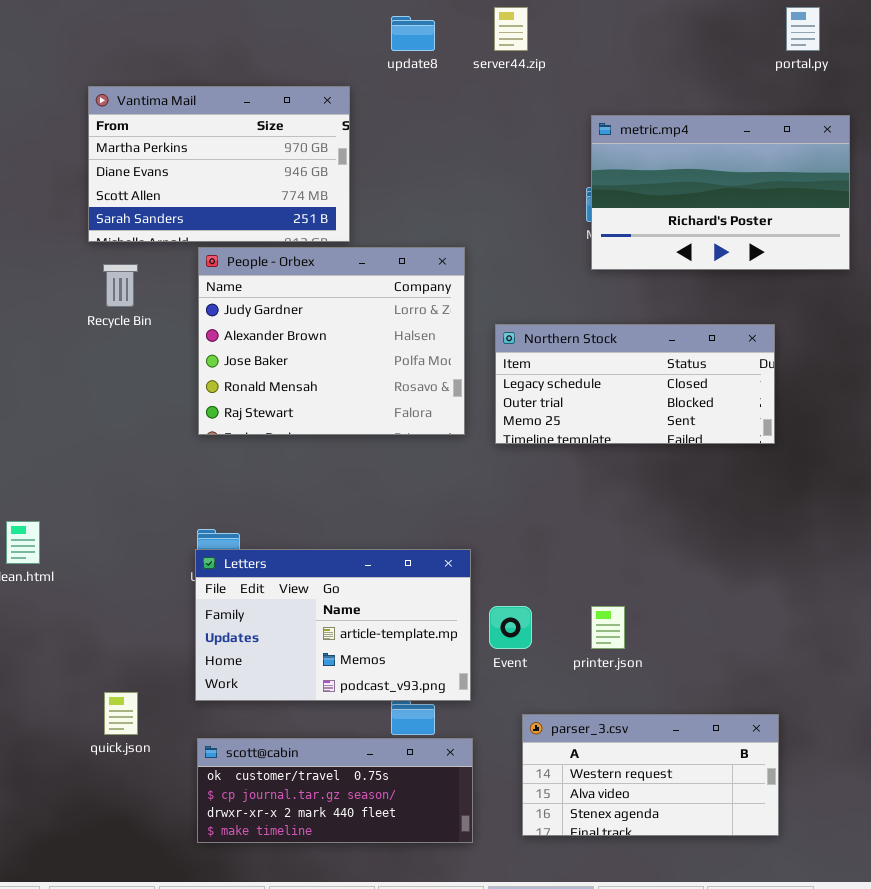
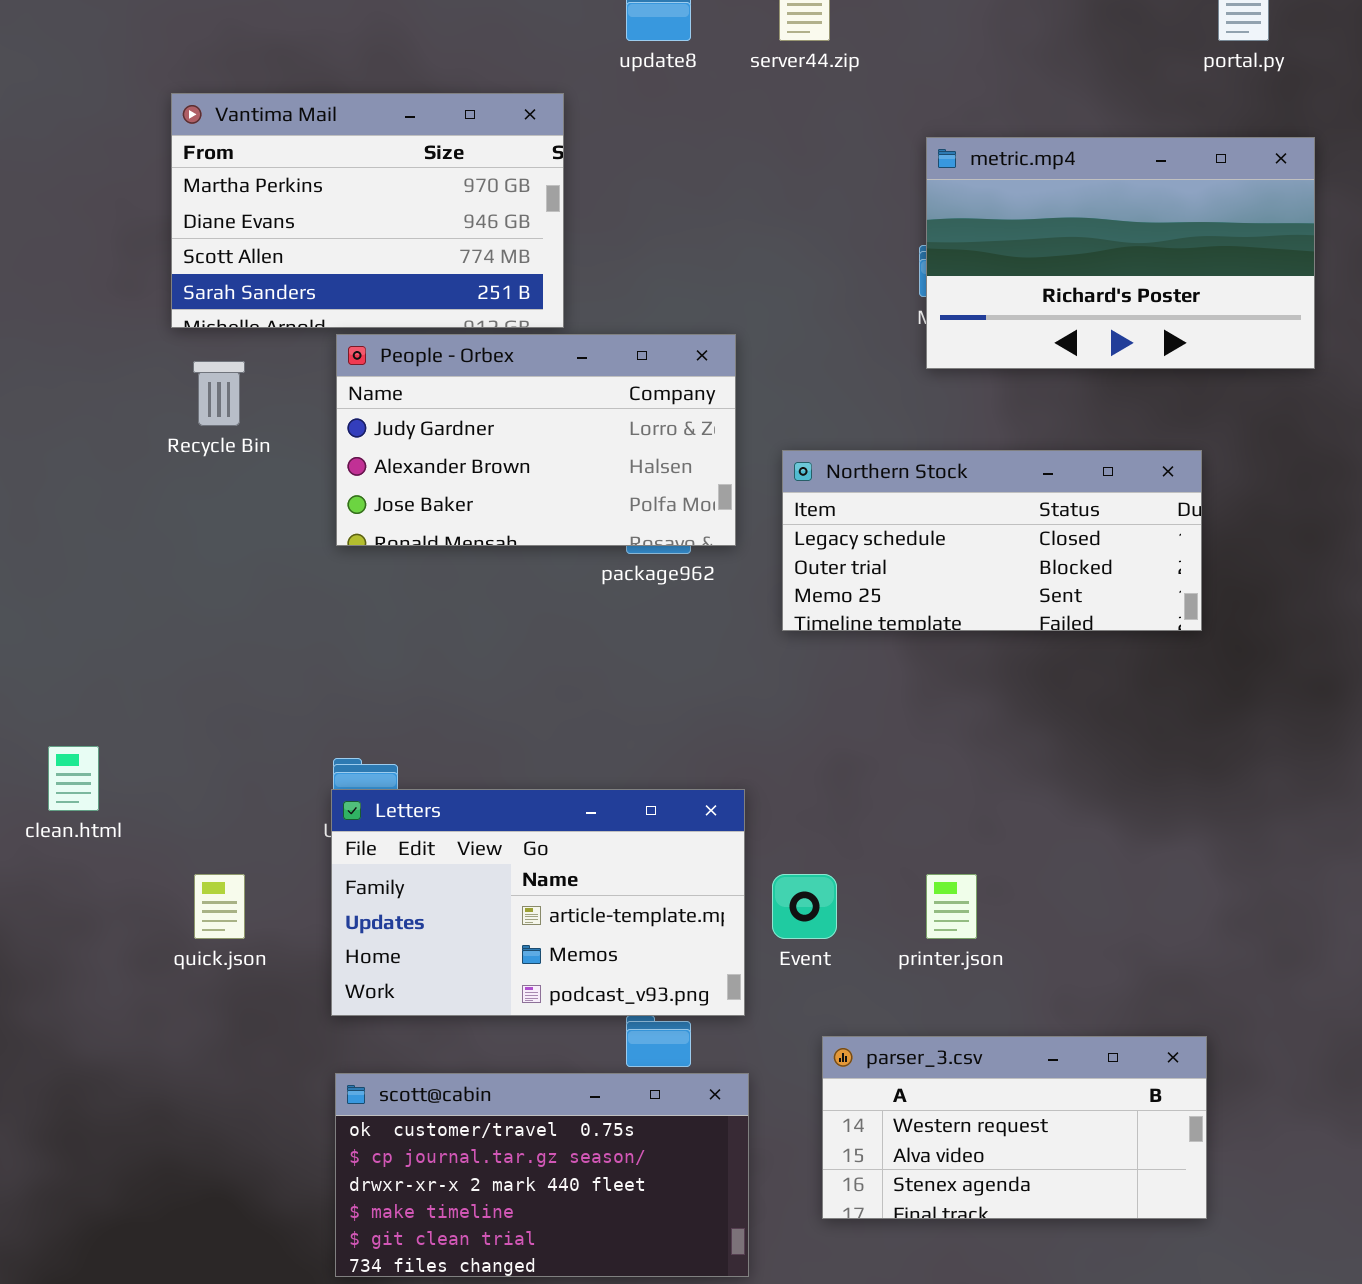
People - Orbex: [198,247,465,435] -> [336,334,736,546], resized
quick.json: [104,692,138,735] -> [194,874,245,939], moved
scott@cabin: [197,738,473,843] -> [335,1073,749,1277], resized

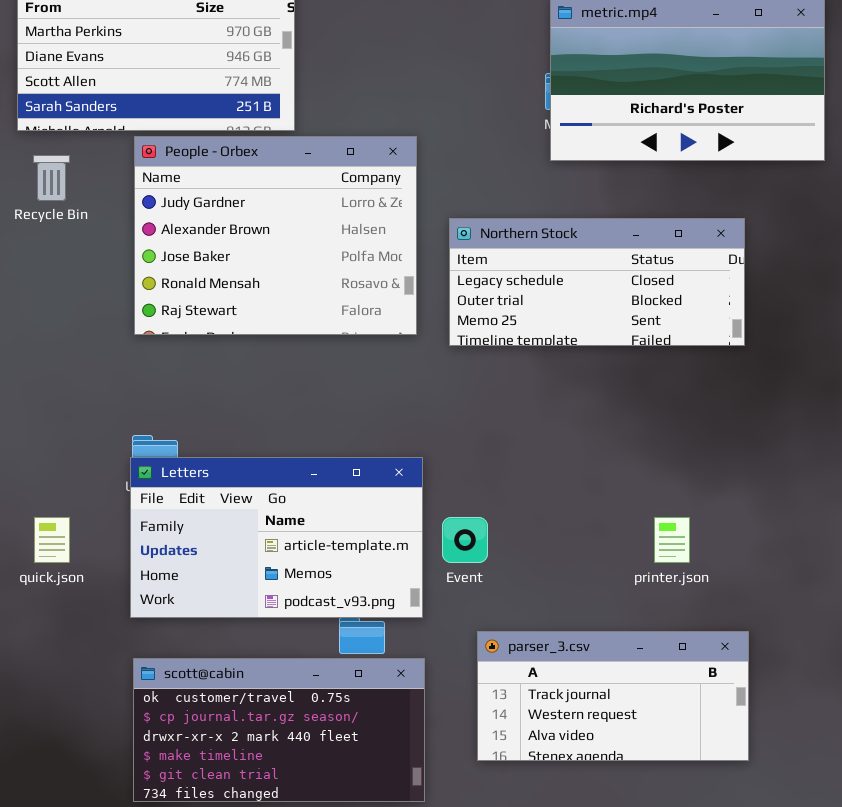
People - Orbex: [336,334,736,546] -> [134,136,417,335], resized
printer.json: [926,874,977,939] -> [654,517,690,563], moved
parser_3.csv: [822,1036,1207,1219] -> [477,631,749,761], scrolled up 1 row

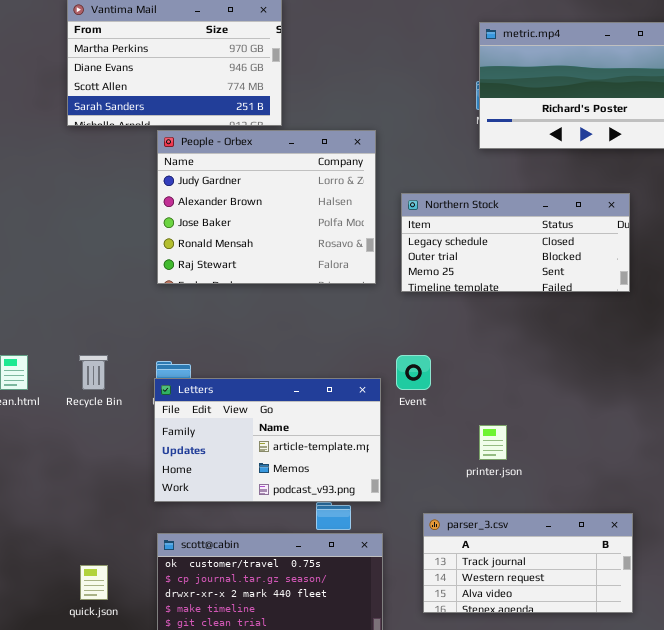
Recycle Bin: [33,155,70,201] -> [79,355,108,390], moved
quick.json: [34,517,70,563] -> [80,565,108,600], moved
Event: [442,517,488,563] -> [396,355,431,390], moved
printer.json: [654,517,690,563] -> [479,425,507,460], moved

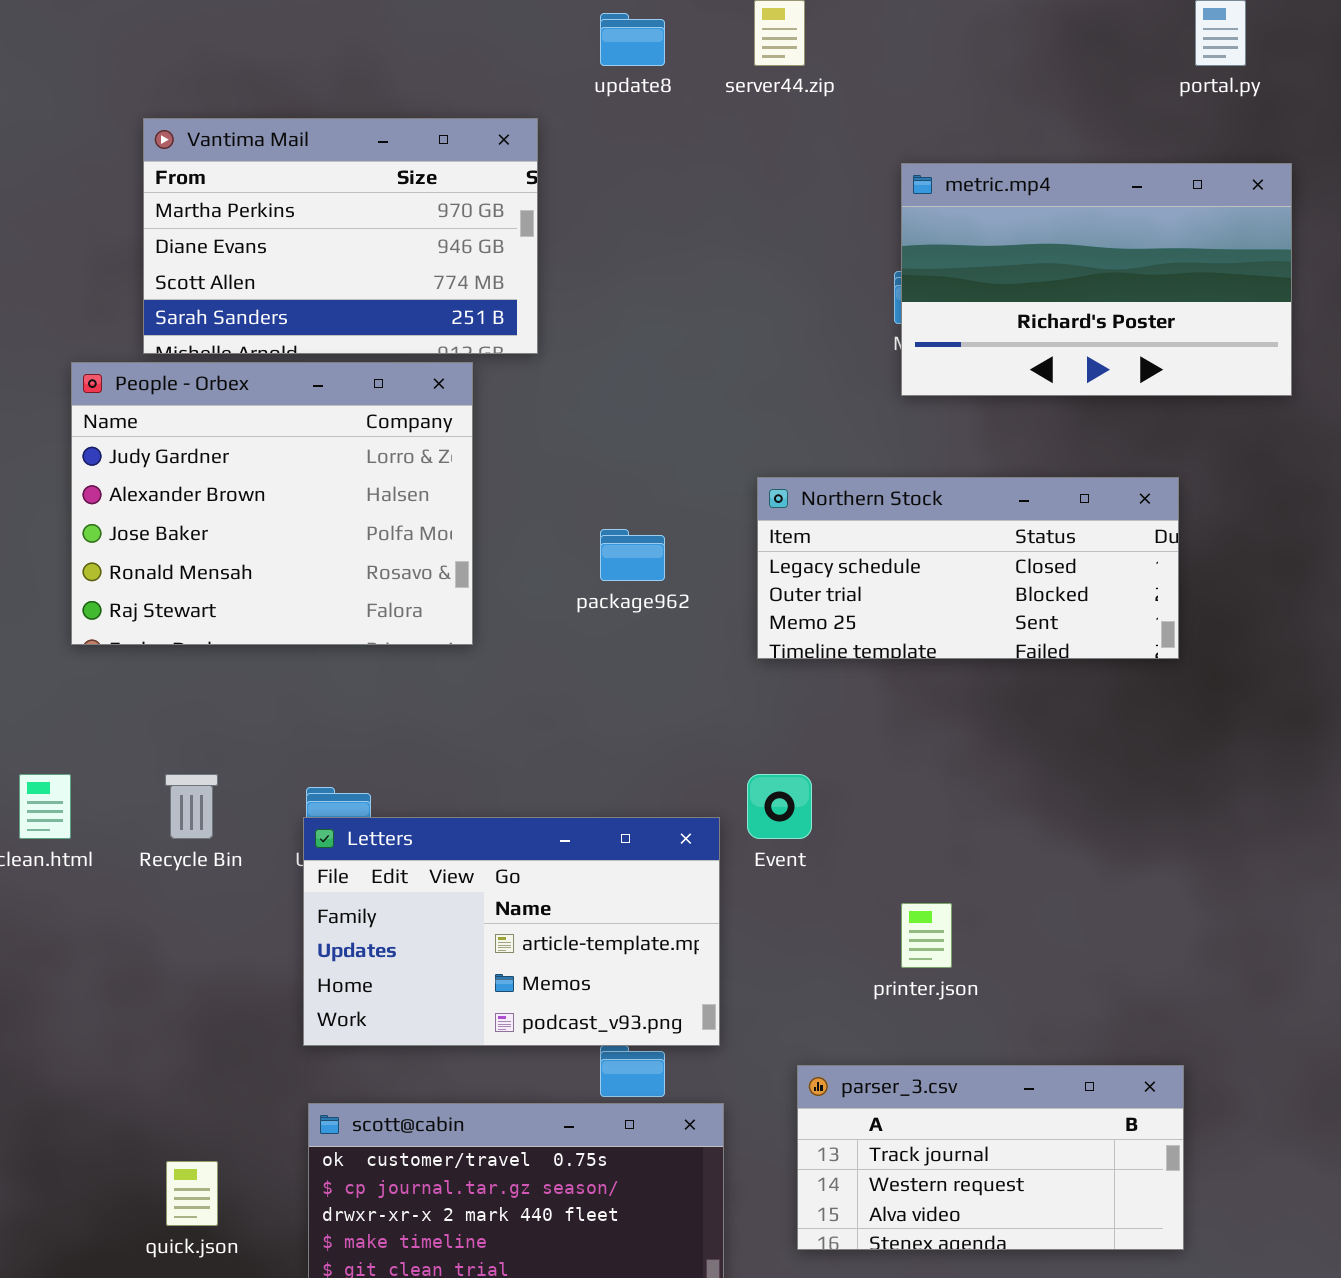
People - Orbex: [157,130,376,284] -> [71,362,473,645], moved

